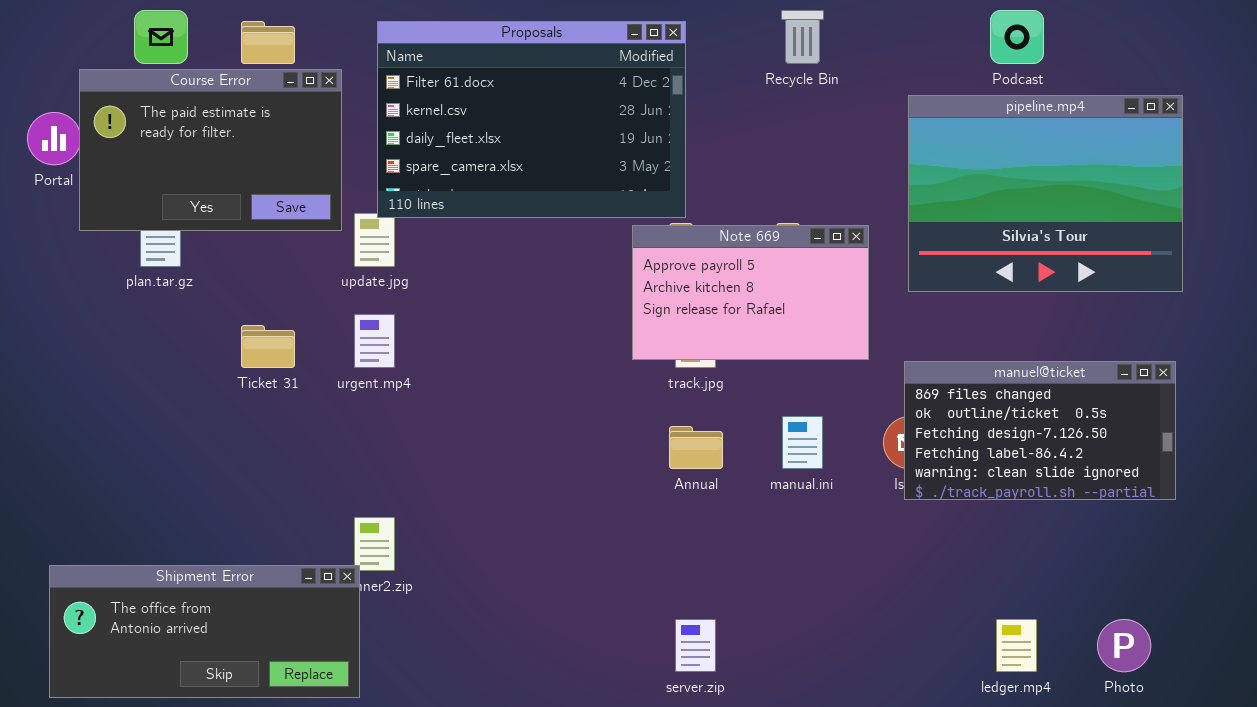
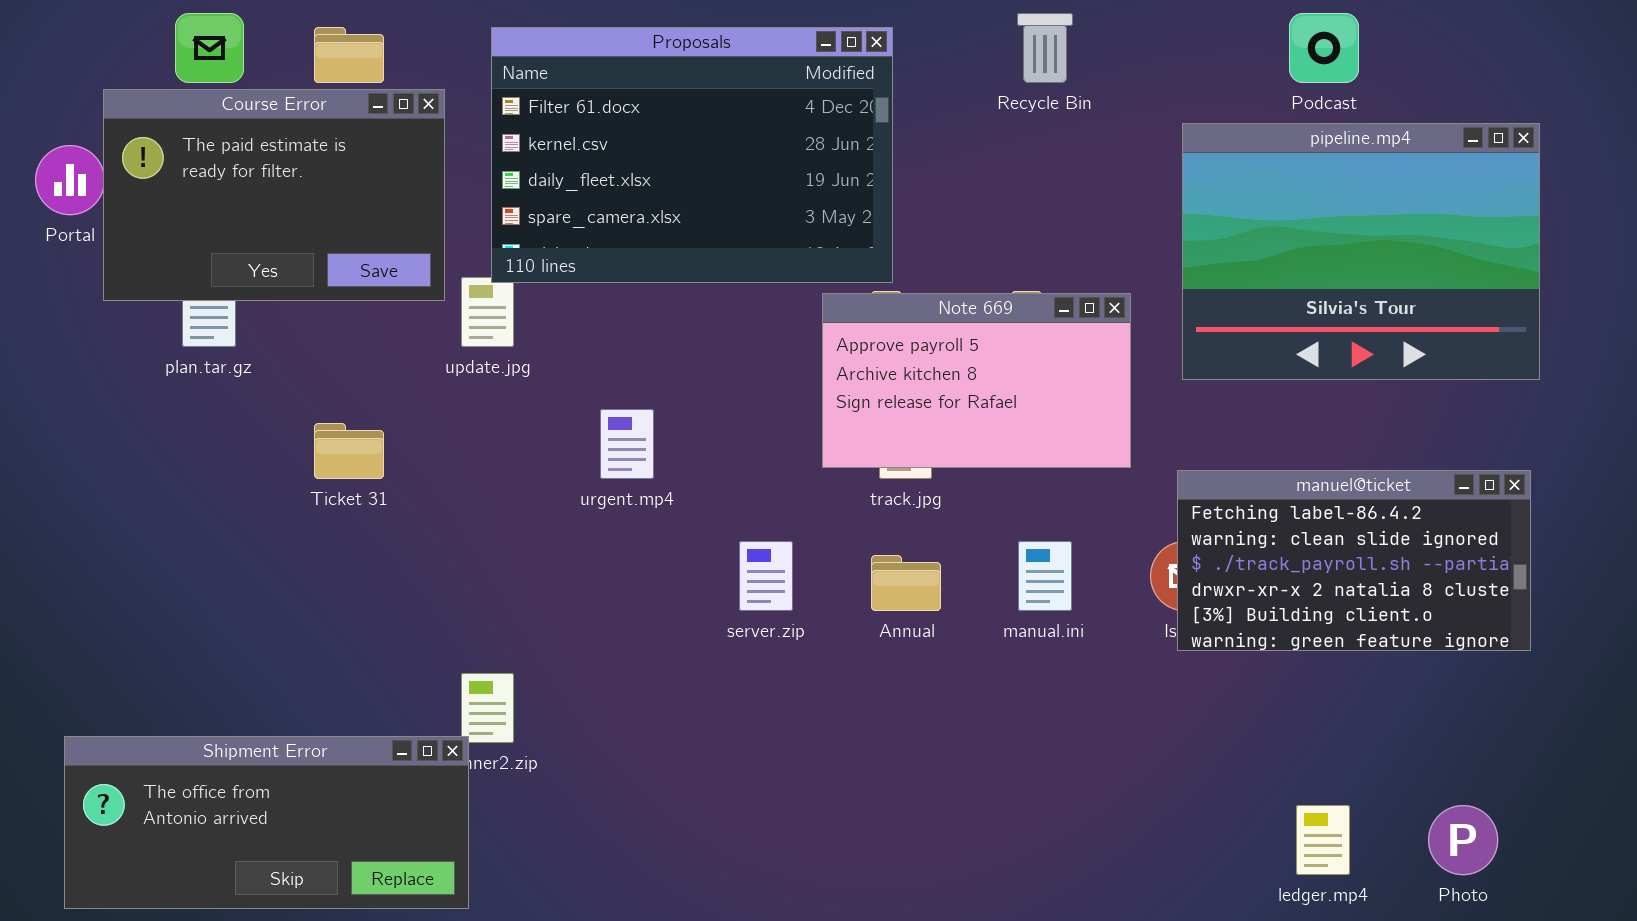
urgent.mp4: [354,314,395,368] -> [600,409,654,479], moved
manuel@ticket: [904,361,1176,500] -> [1177,470,1531,651], scrolled down 3 rows
server.zip: [675,619,716,672] -> [739,541,793,611], moved

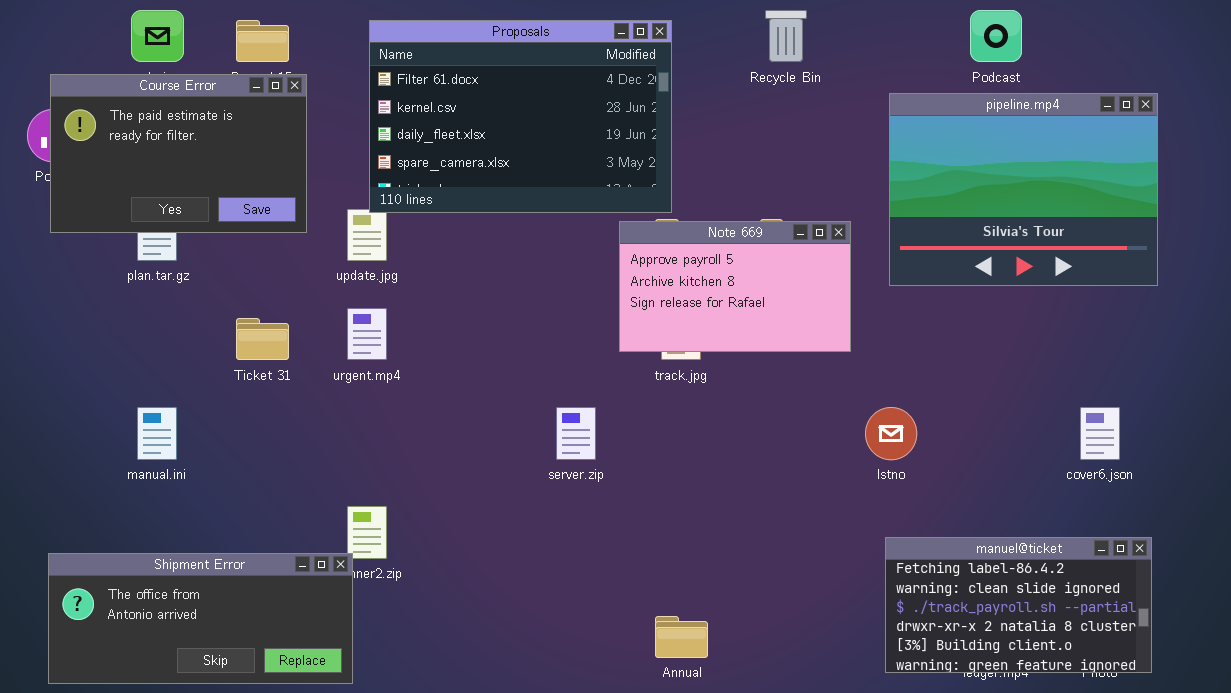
Course Error: [103,89,445,301] -> [50,74,307,233], moved
urgent.mp4: [600,409,654,479] -> [347,308,387,360], moved
manuel@ticket: [1177,470,1531,651] -> [885,537,1152,673], moved
manual.ini: [1018,541,1072,611] -> [137,407,177,460], moved
Annual: [871,555,941,611] -> [655,616,708,658], moved

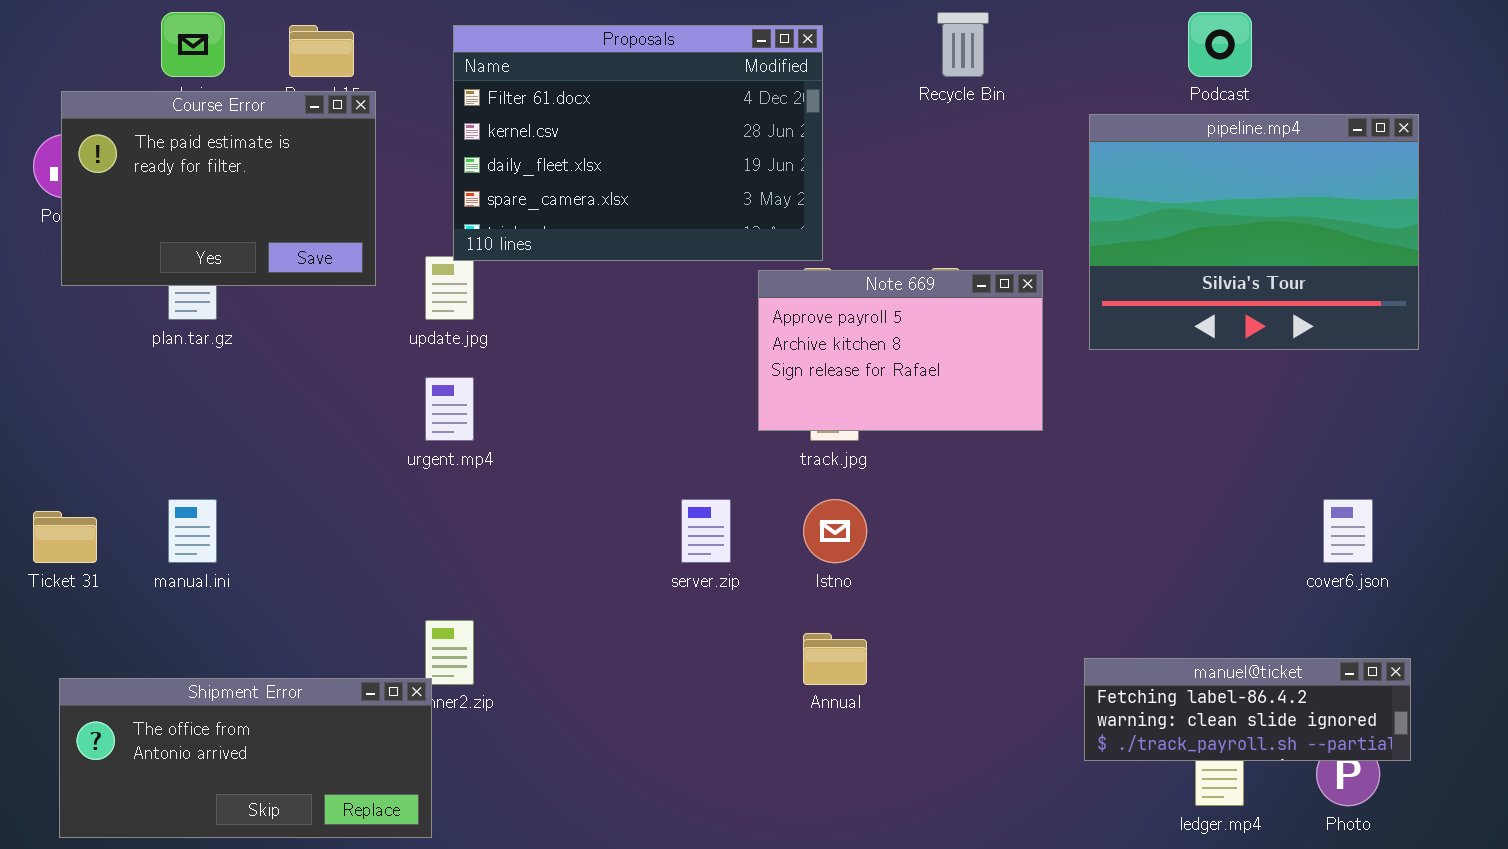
Ticket 31: [236,318,289,360] -> [33,511,97,563], moved
Istno: [865,407,917,460] -> [803,499,867,563], moved
manuel@ticket: [885,537,1152,673] -> [1084,658,1411,761], resized
Annual: [655,616,708,658] -> [803,633,867,685], moved

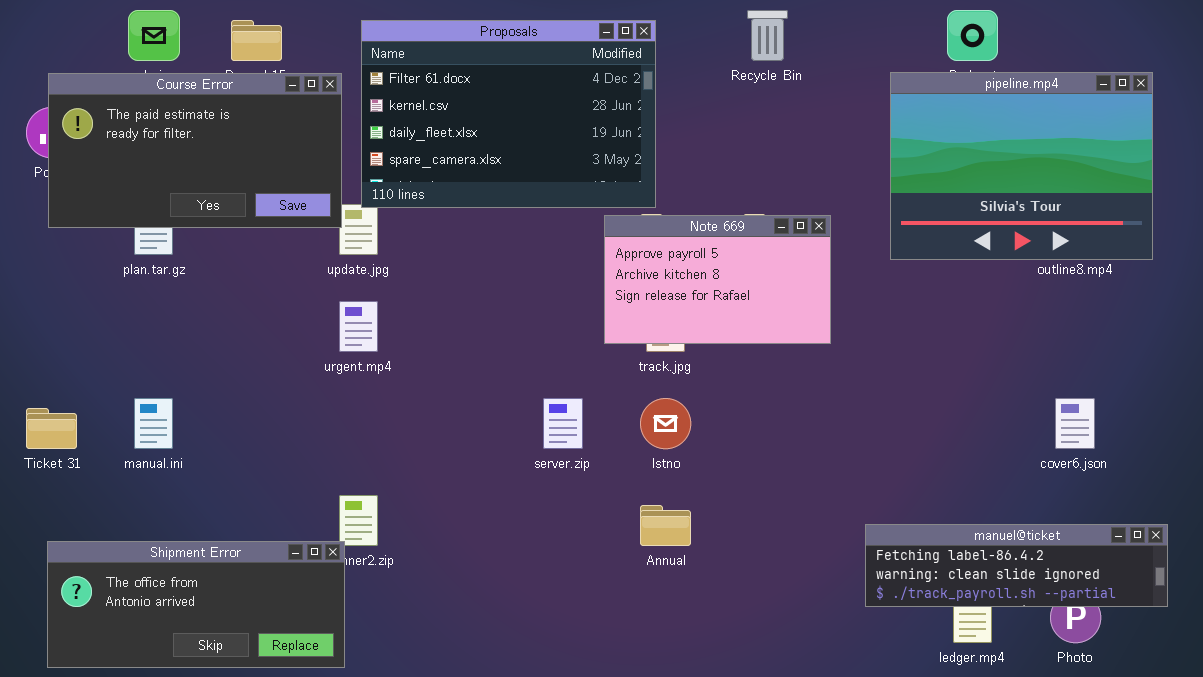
Course Error: [61,91,376,286] -> [48,73,342,228], resized
pipeline.mp4: [1089,114,1419,350] -> [890,72,1153,260], moved
manuel@ticket: [1084,658,1411,761] -> [865,524,1168,607], resized

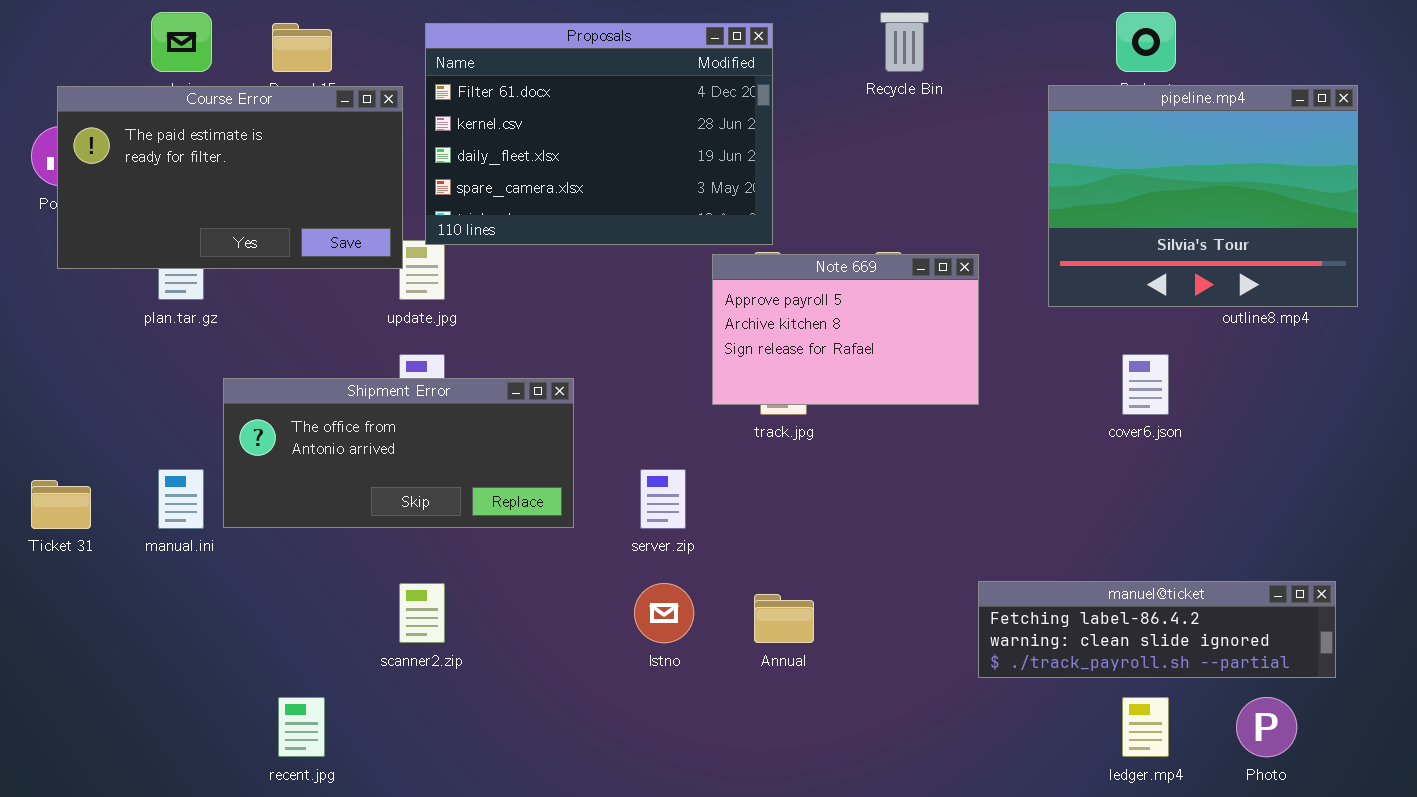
Istno: [640,398,691,449] -> [634,583,694,643], moved
cover6.json: [1055,398,1095,449] -> [1122,354,1169,415], moved
manuel@ticket: [865,524,1168,607] -> [978,581,1336,678], moved
Shipment Error: [47,541,345,668] -> [223,378,574,528], moved

